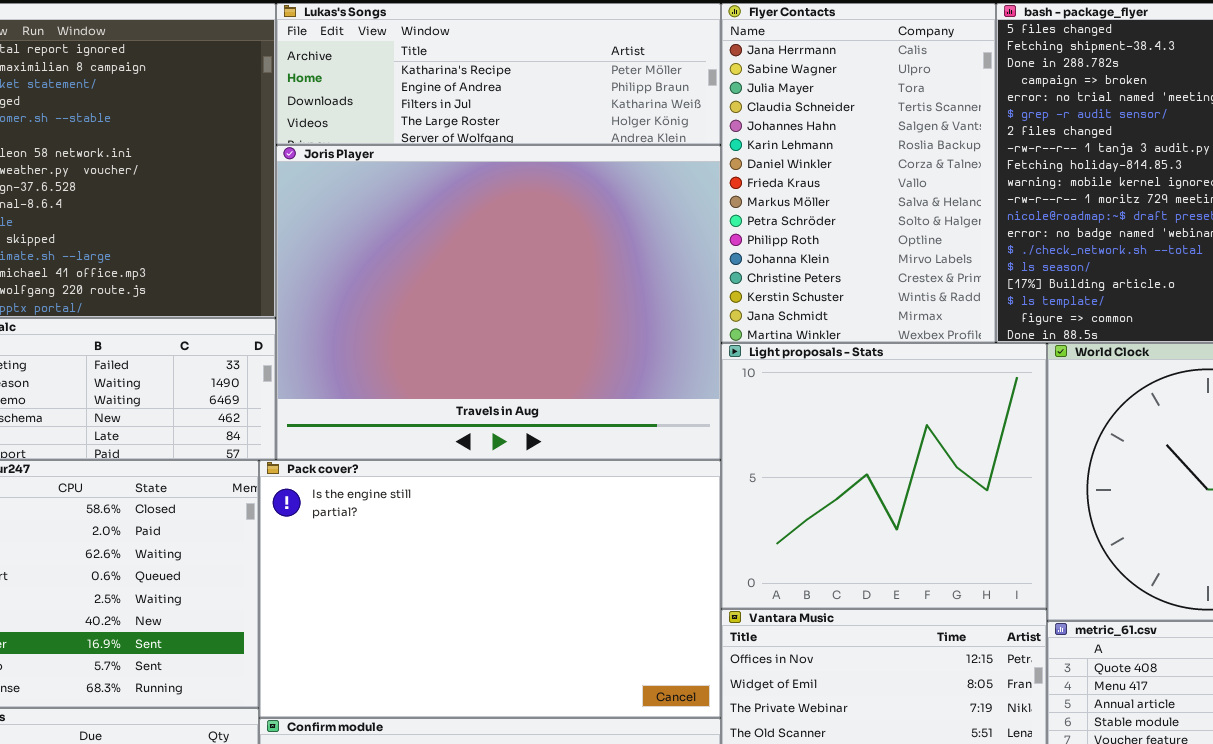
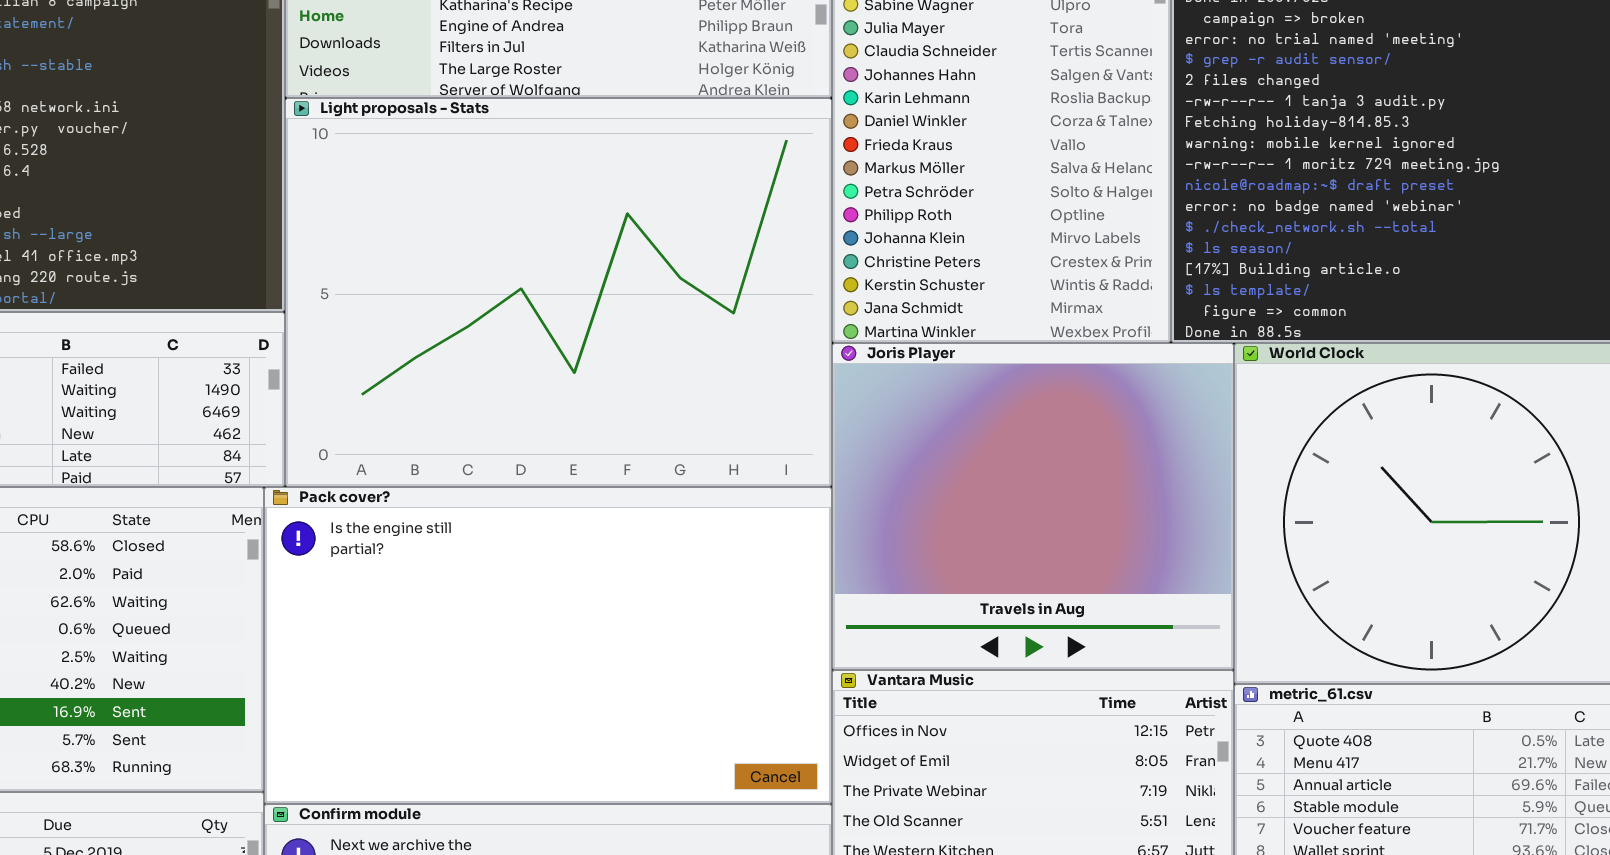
Joris Player: [276,145,721,460] -> [832,343,1234,670], moved, resized
Light proposals - Stats: [721,343,1047,609] -> [285,98,832,487], moved, resized

